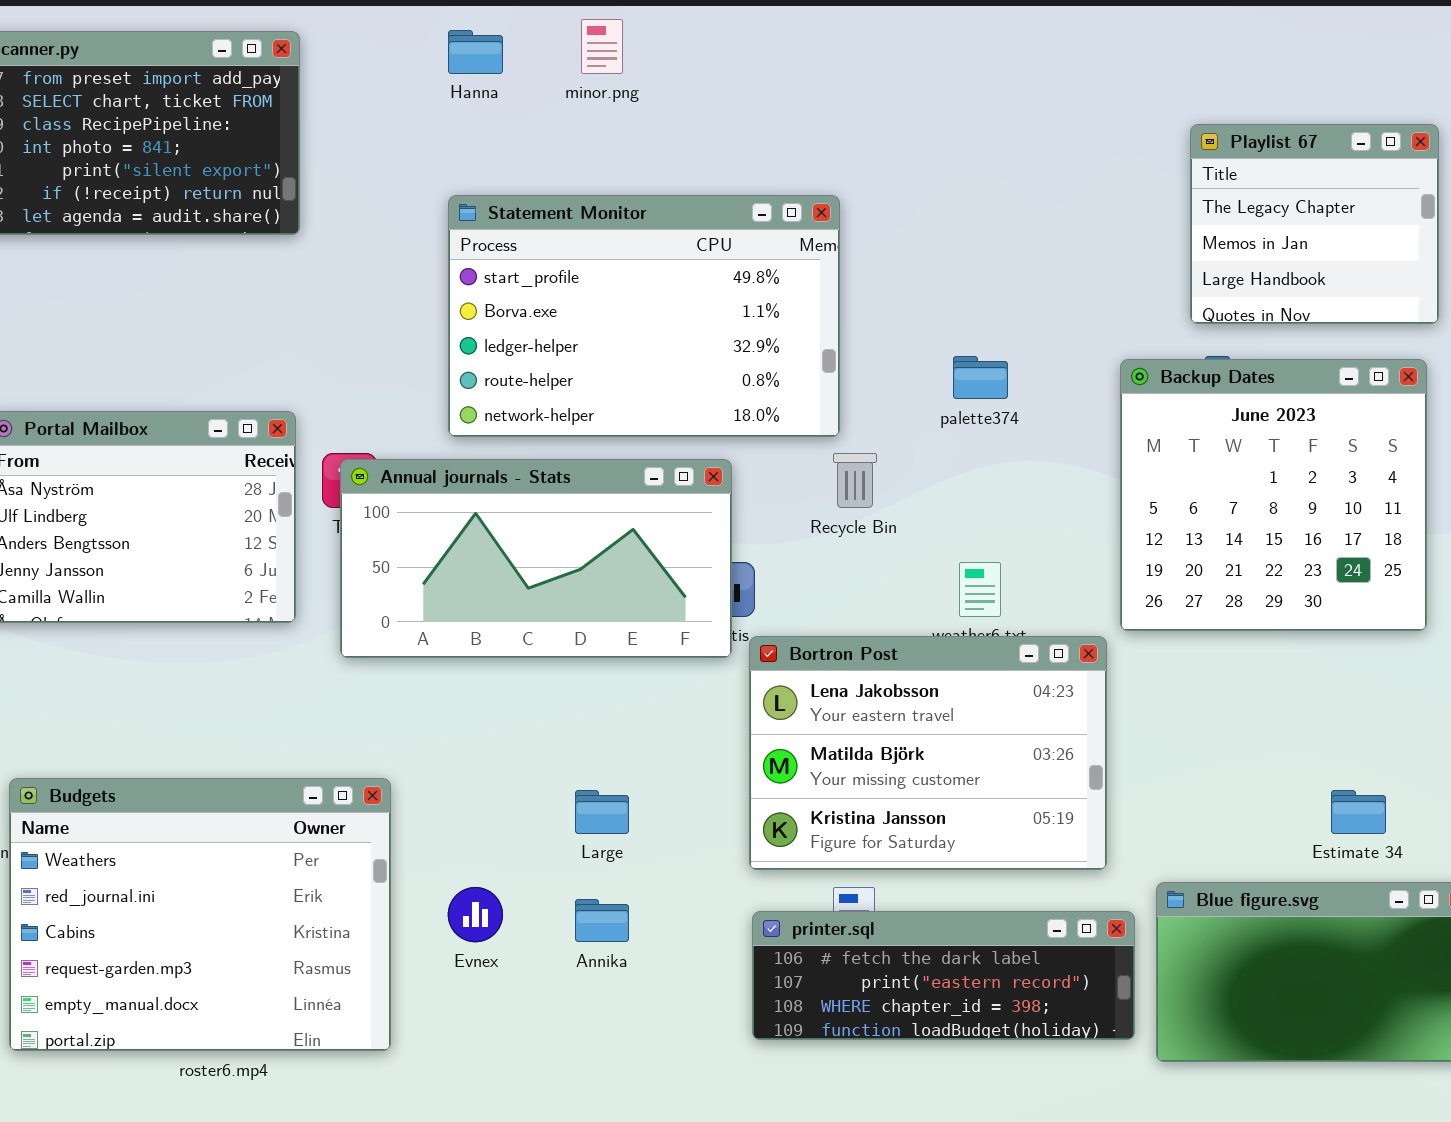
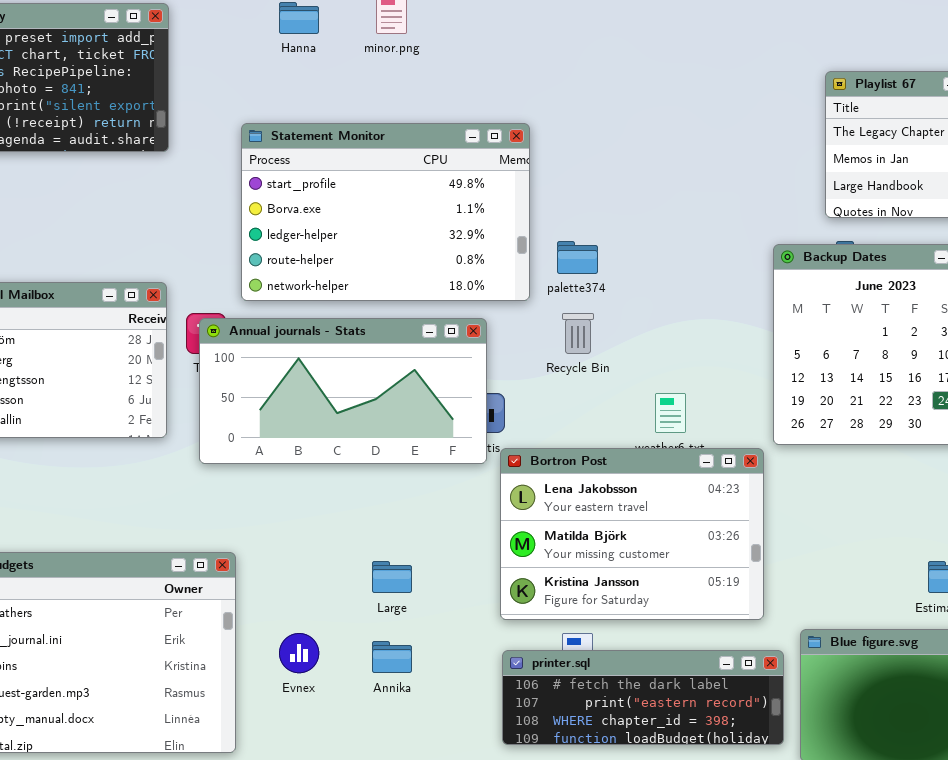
Statement Monitor: [448,195,840,437] -> [241,123,530,301], moved
palette374: [953,356,1008,399] -> [557,241,598,274], moved

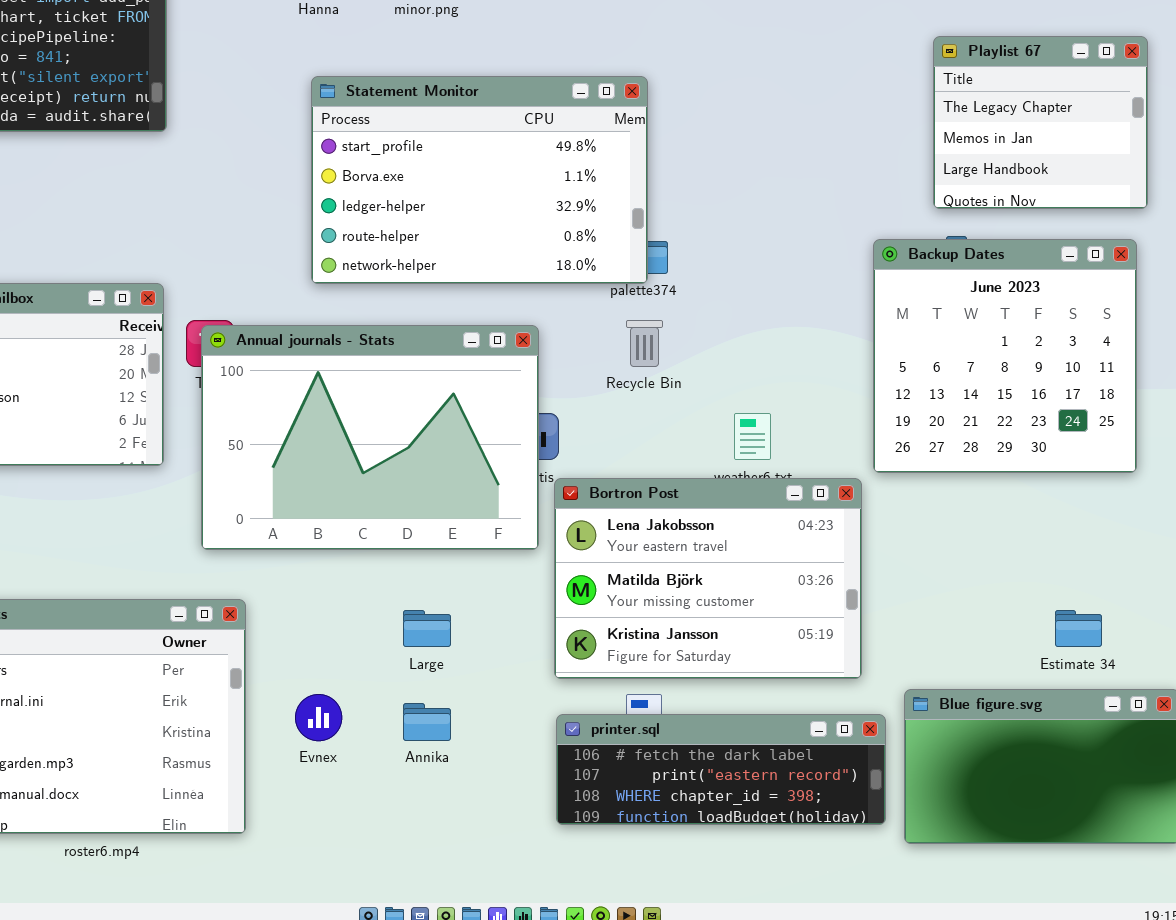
Statement Monitor: [241,123,530,301] -> [311,76,648,284], moved
Annual journals - Stats: [199,318,487,464] -> [201,325,539,550], resized

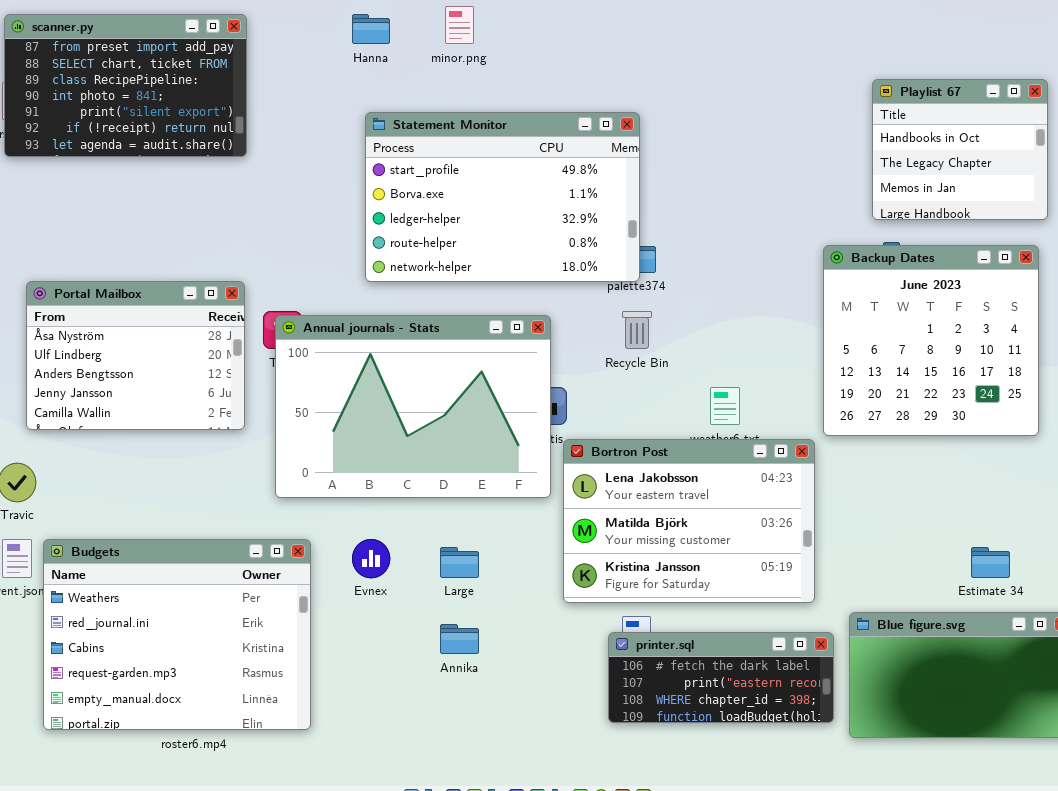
Playlist 67: [933,36,1148,209] -> [872,79,1048,220], scrolled up 1 row
Evnex: [295,694,342,741] -> [352,539,390,578], moved
printer.sql: [556,714,886,825] -> [608,632,834,723], resized

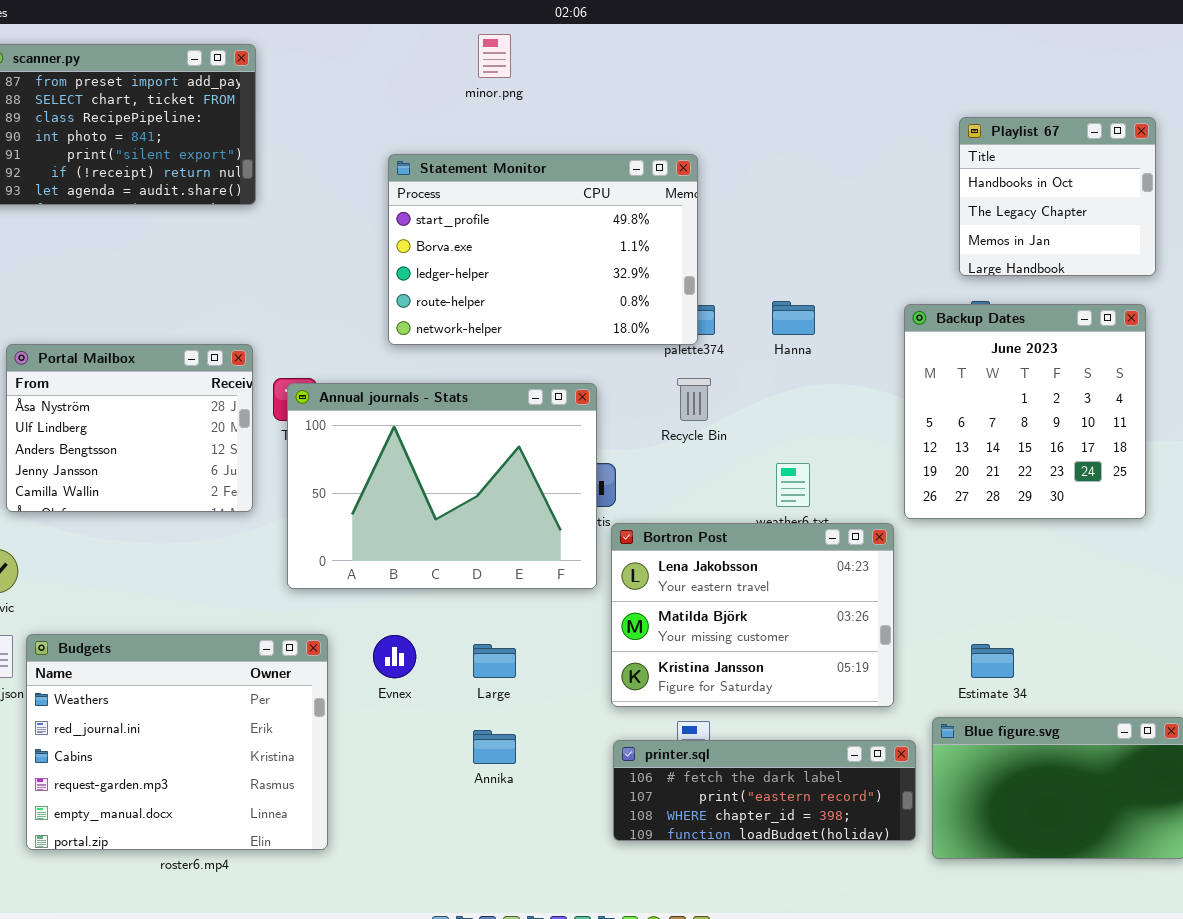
Hanna: [352,14,390,44] -> [772,301,815,335], moved
Estimate 34: [971,547,1010,578] -> [971,644,1014,678], moved
printer.sql: [608,632,834,723] -> [613,740,916,841], resized

